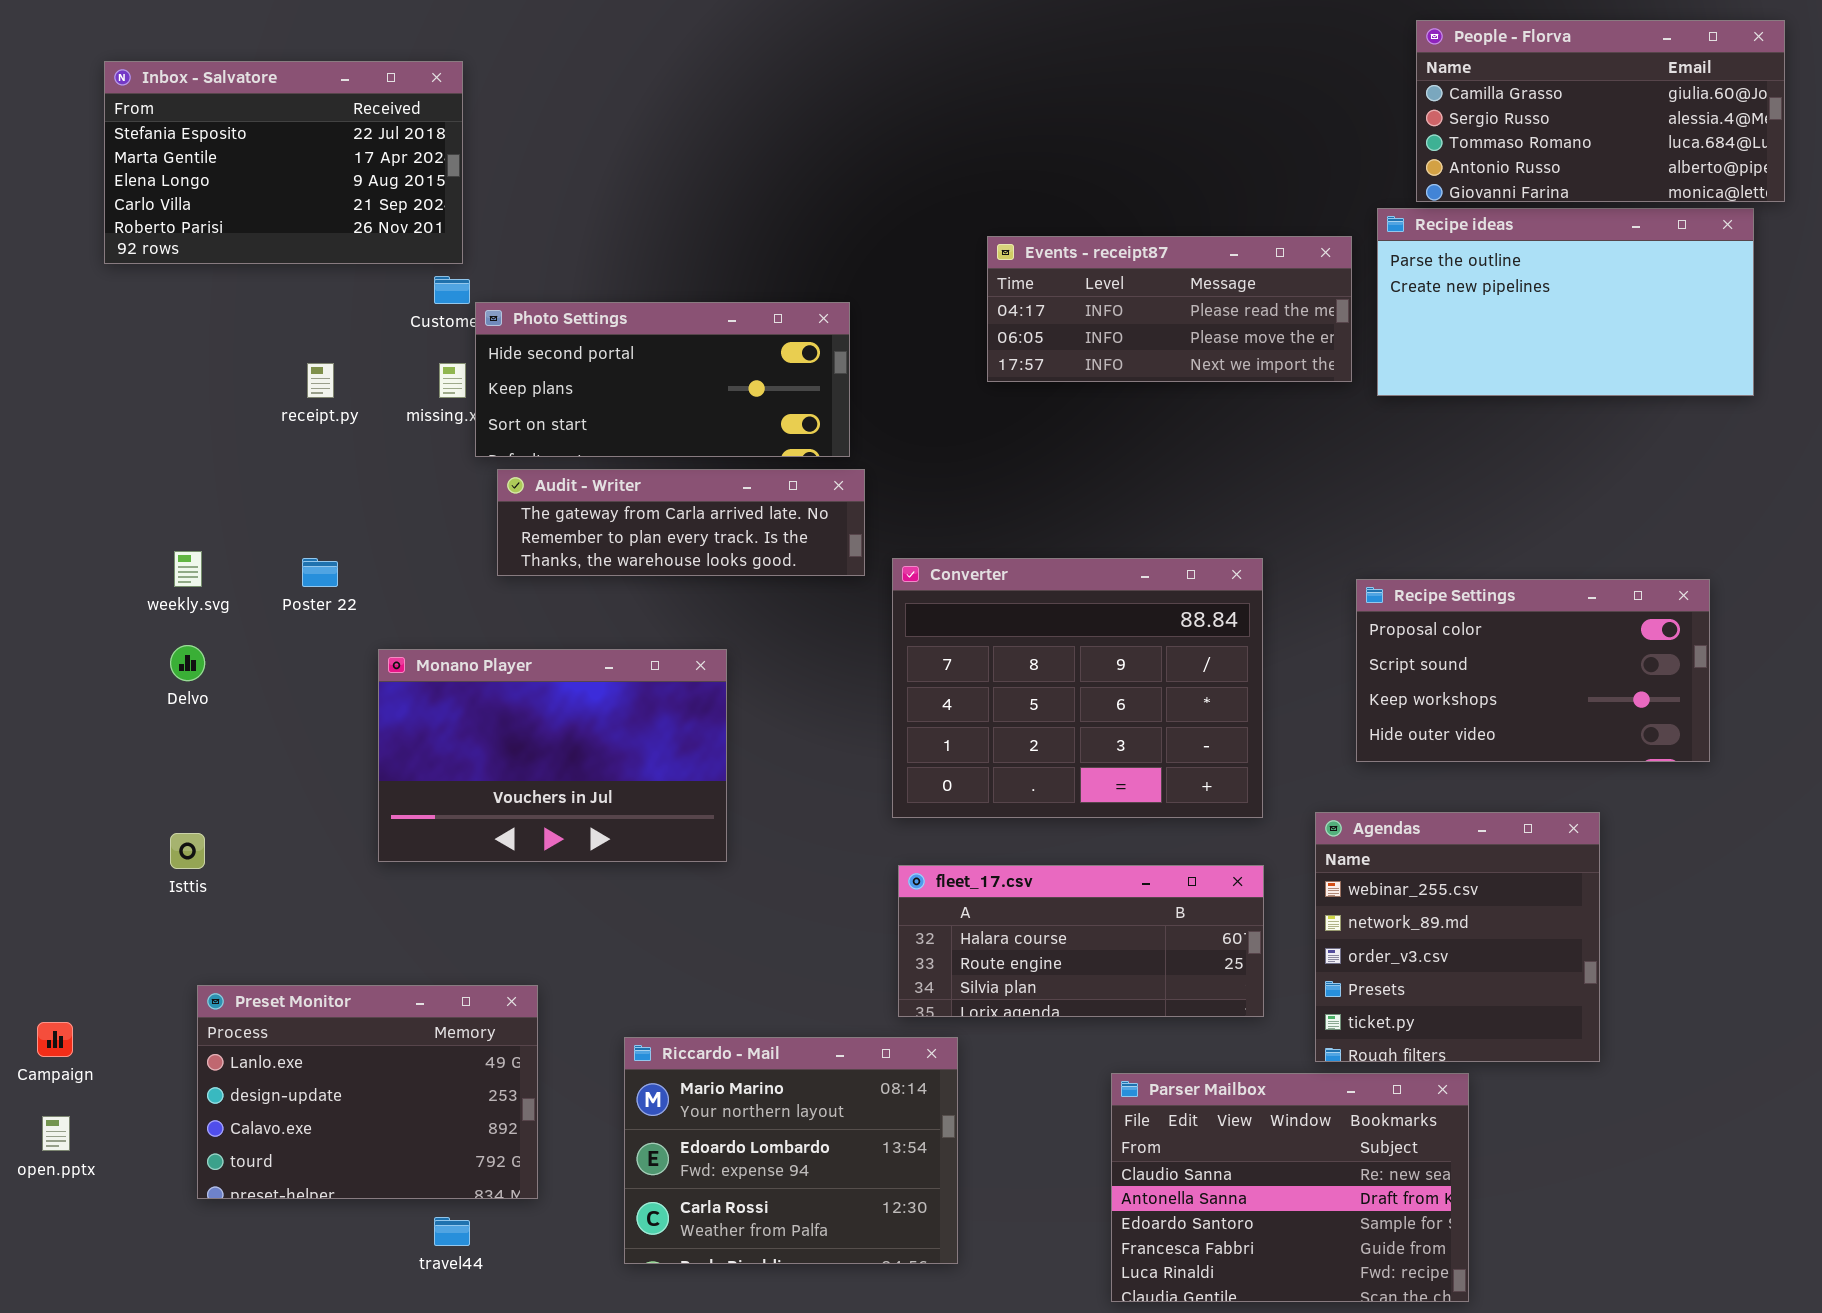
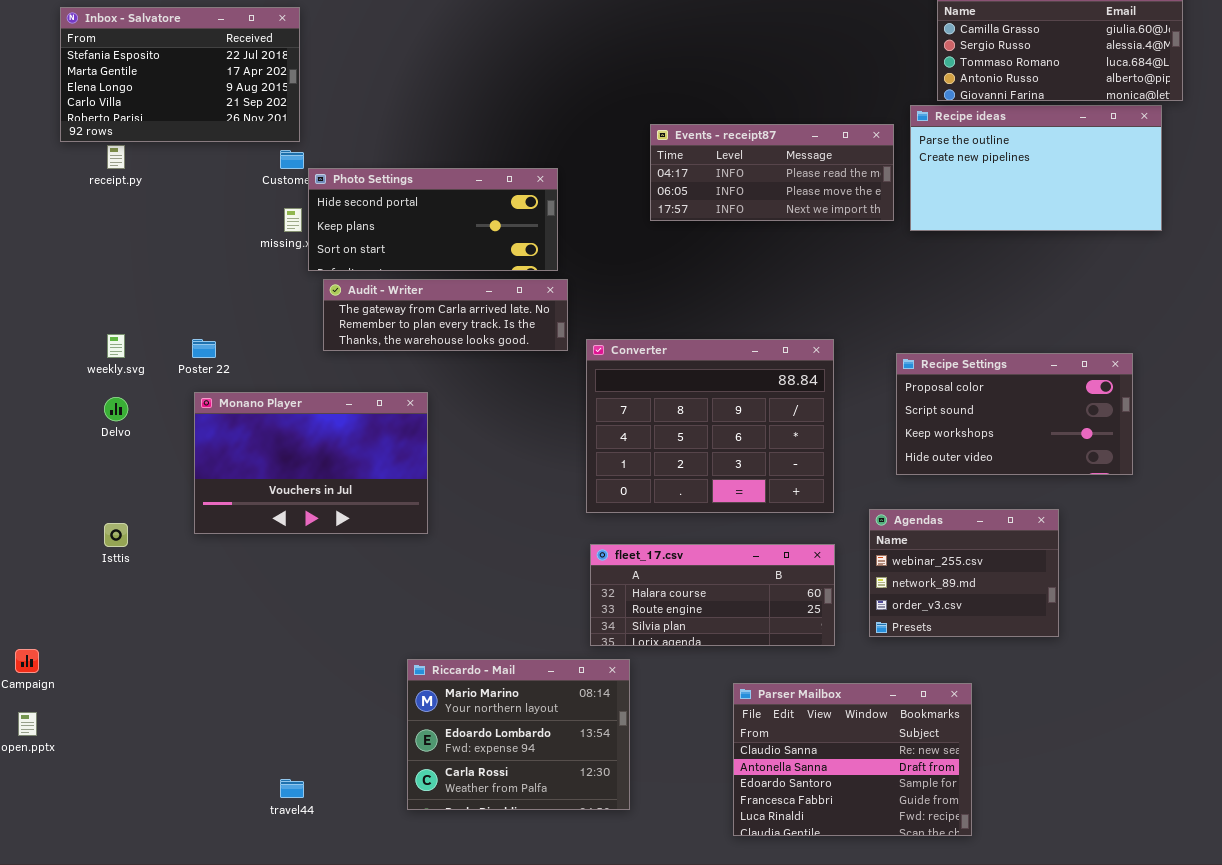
receipt.py: [307,363,334,398] -> [107,145,125,169], moved
Monano Player: [378,649,727,862] -> [194,392,428,534], moved
Agendas: [1315,812,1600,1062] -> [869,509,1059,637], resized
Preset Monitor: [197,985,538,1199] -> none, closed

